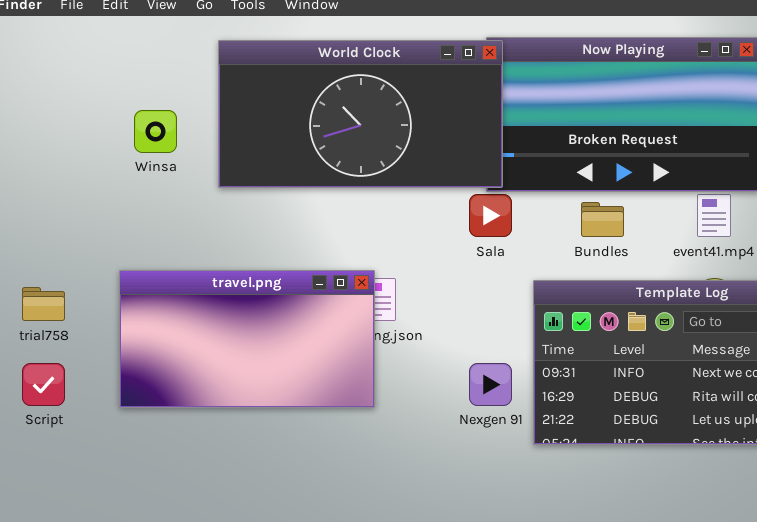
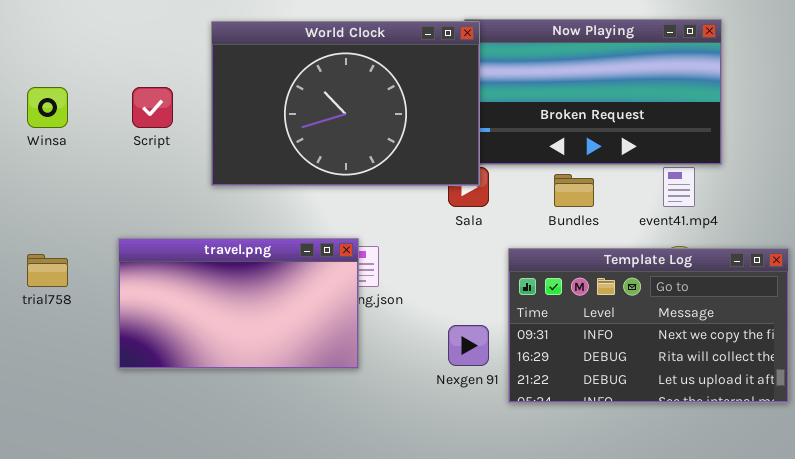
World Clock: [218,40,503,188] -> [211,21,480,186], resized
Winsa: [134,110,177,153] -> [27,87,68,128], moved
Script: [22,363,65,406] -> [132,87,173,128], moved

